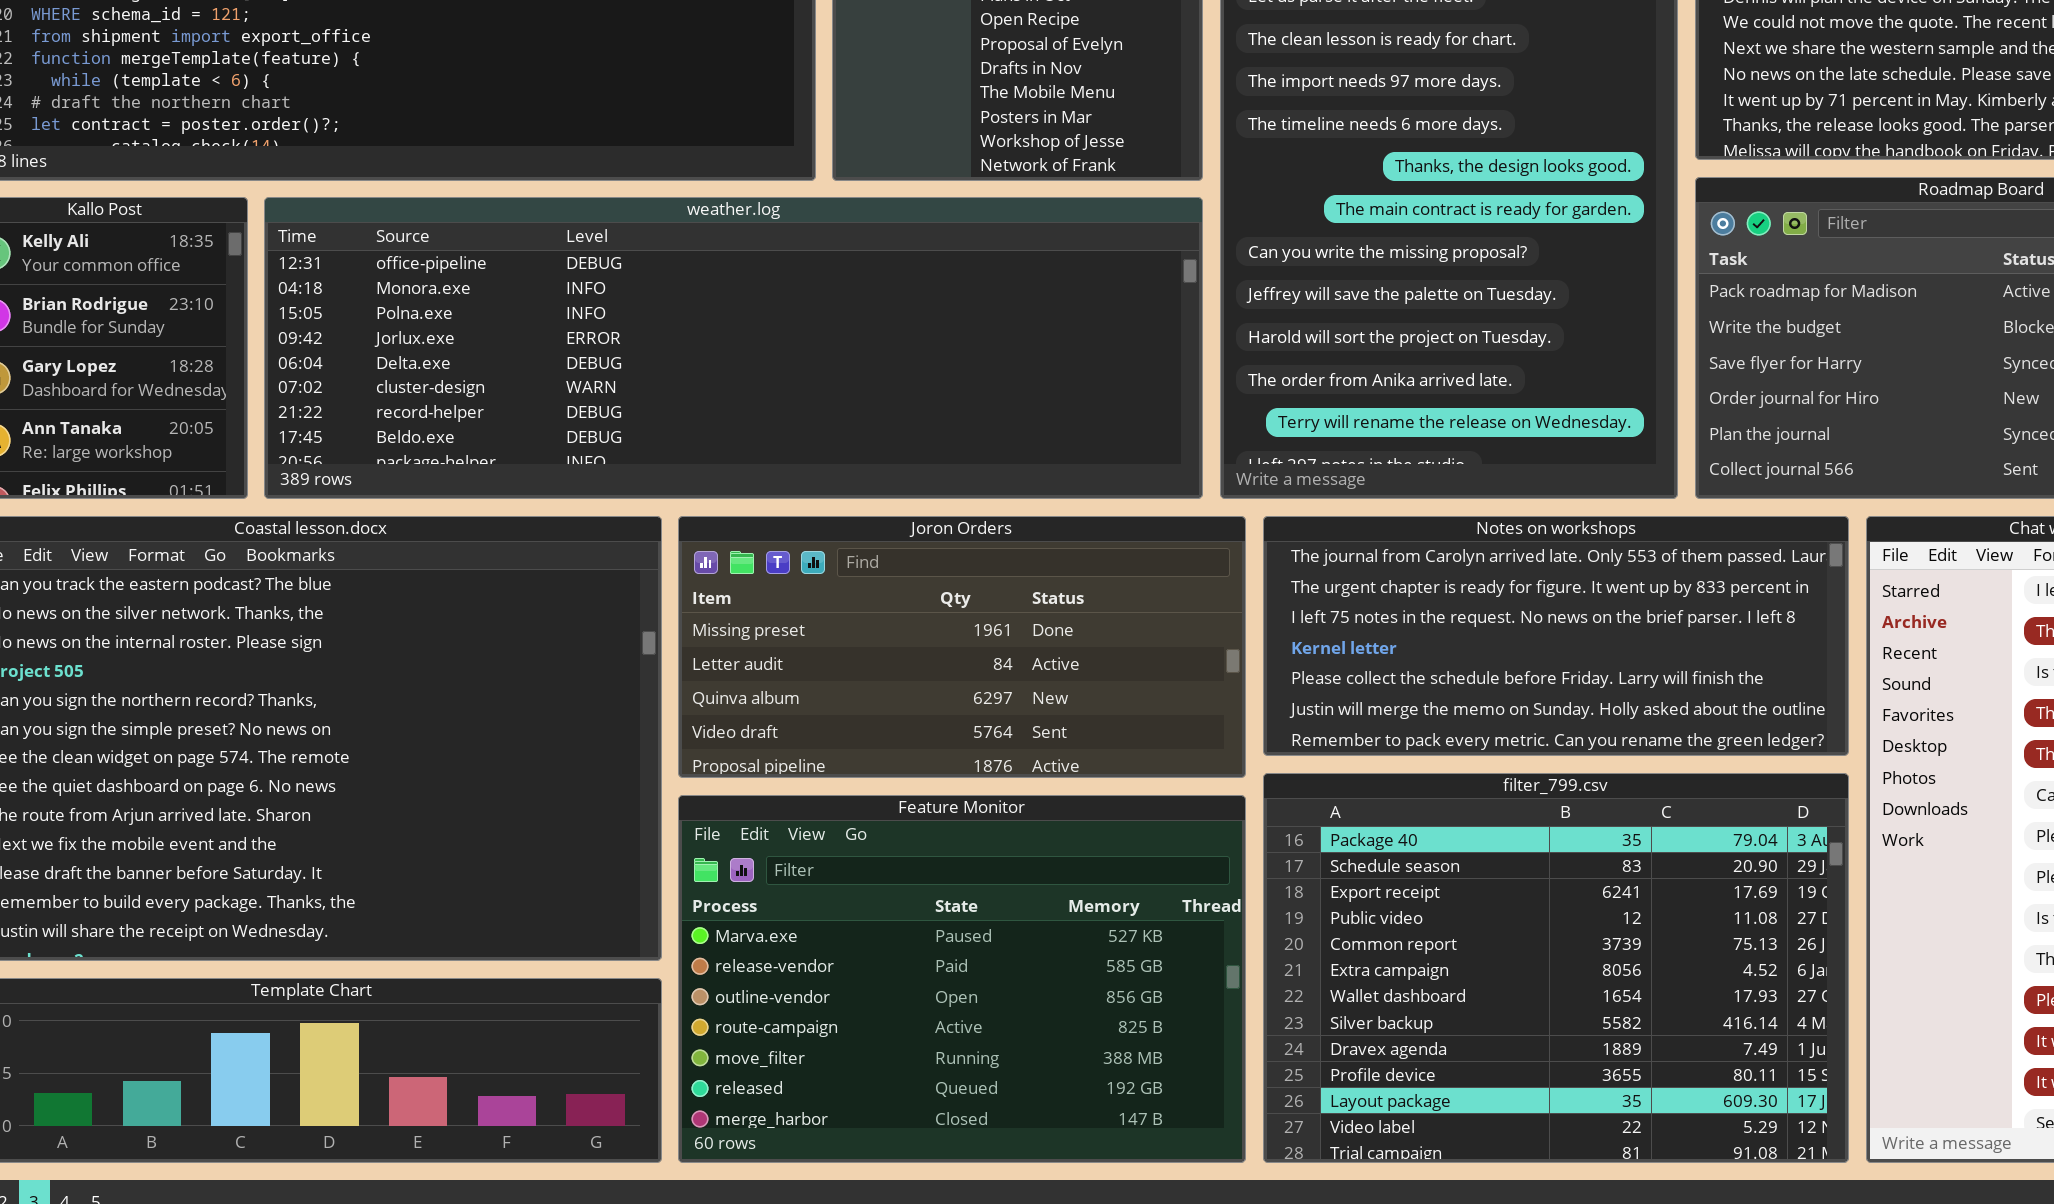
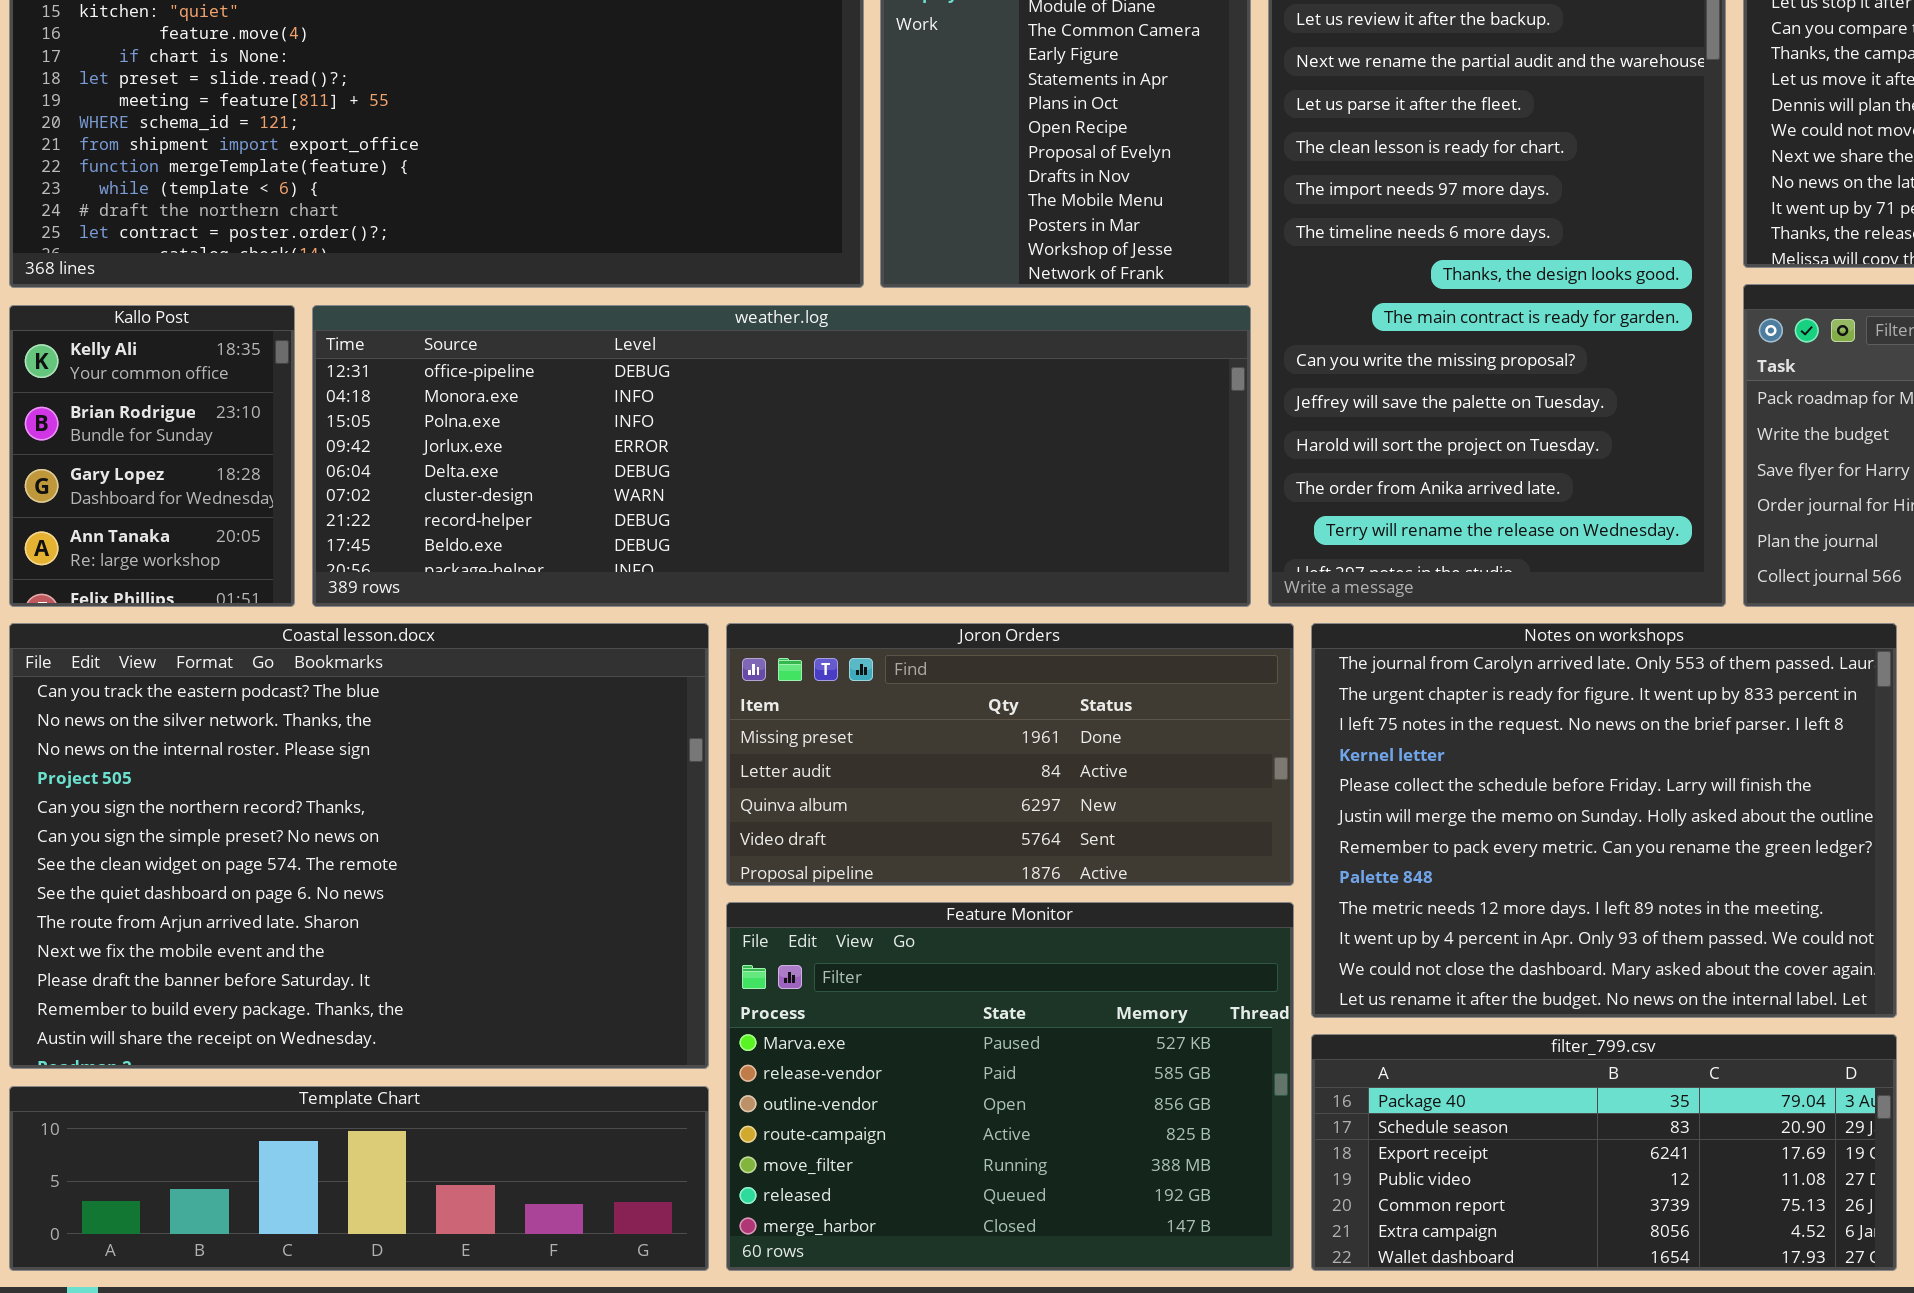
Notes on workshops: [1263,516,1849,756] -> [1311,623,1897,1018], resized
filter_799.csv: [1263,773,1849,1163] -> [1311,1034,1897,1271], resized

